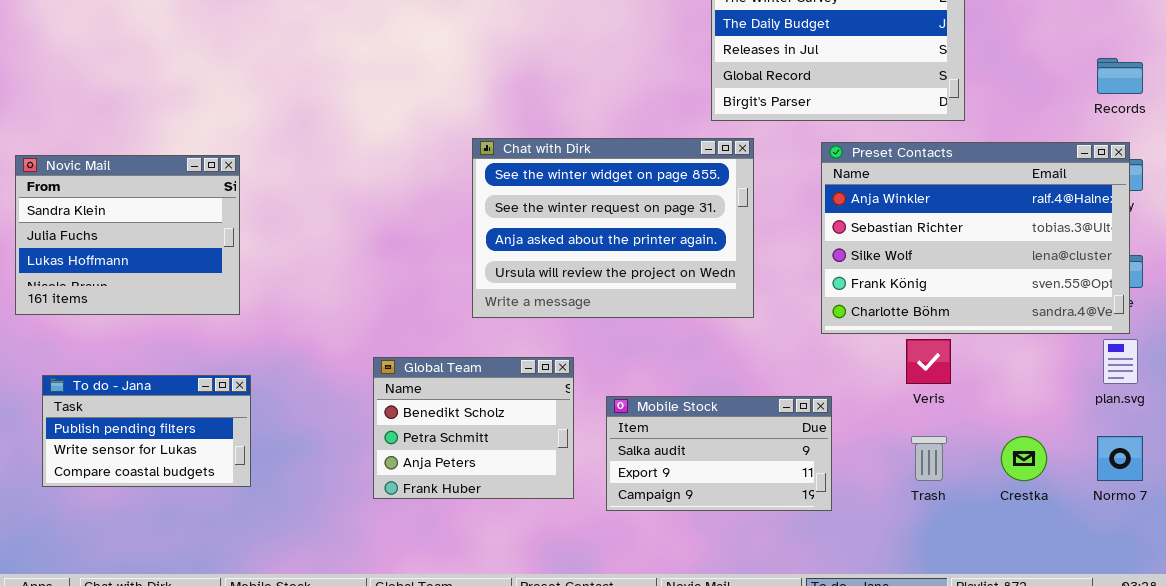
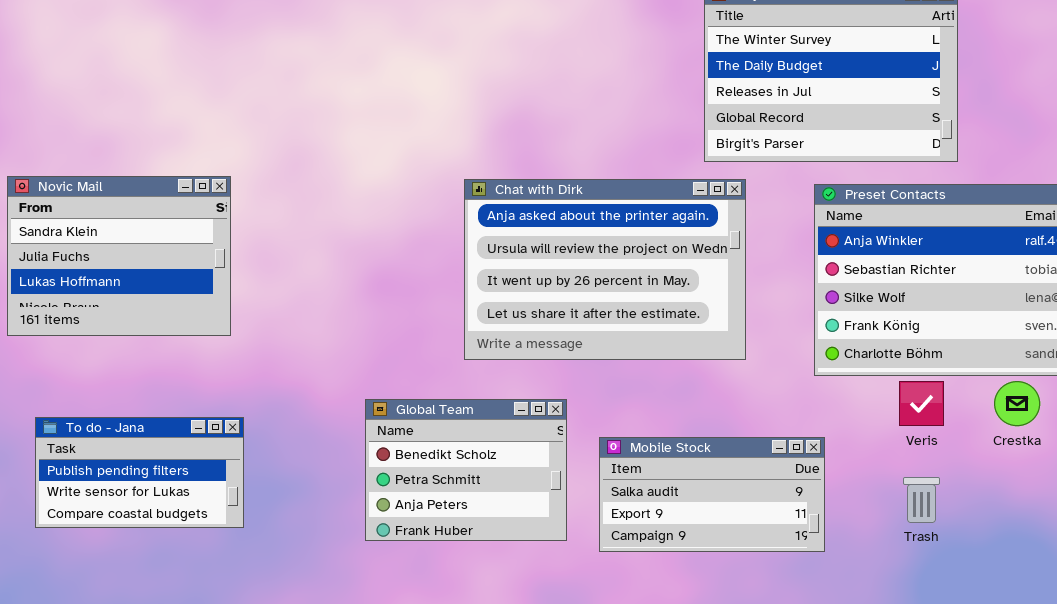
Chat with Dirk: [472,138,754,318] -> [464,179,746,360], scrolled down 2 rows
Novic Mail: [15,155,240,315] -> [7,176,231,336], moved
Crestka: [1001,436,1047,481] -> [994,381,1040,426], moved

